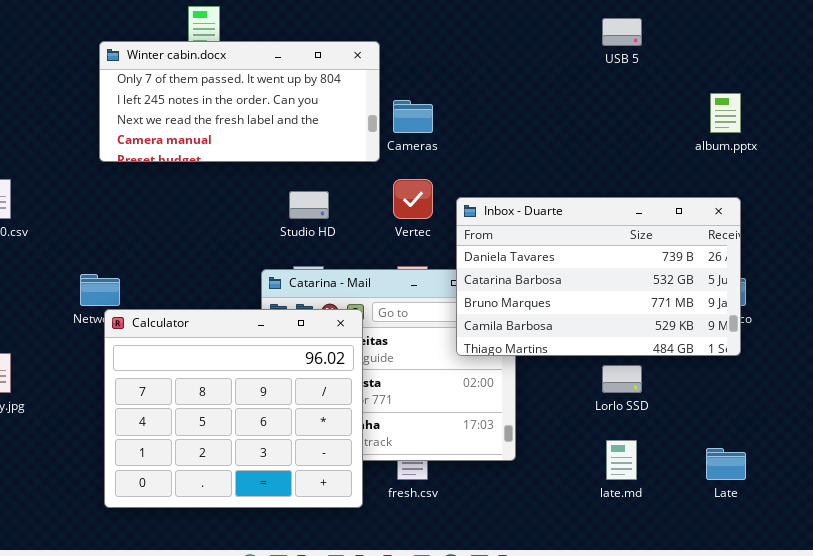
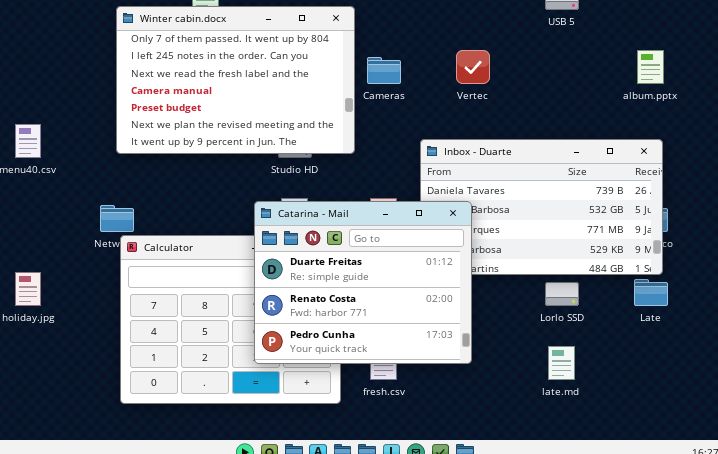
Winter cabin.docx: [99,41,380,162] -> [116,6,355,154], resized
Vertec: [393,179,433,219] -> [456,50,490,84], moved
Catarina - Mail: [261,269,516,461] -> [254,201,472,364], raised
Late: [706,448,746,480] -> [634,279,668,306], moved

